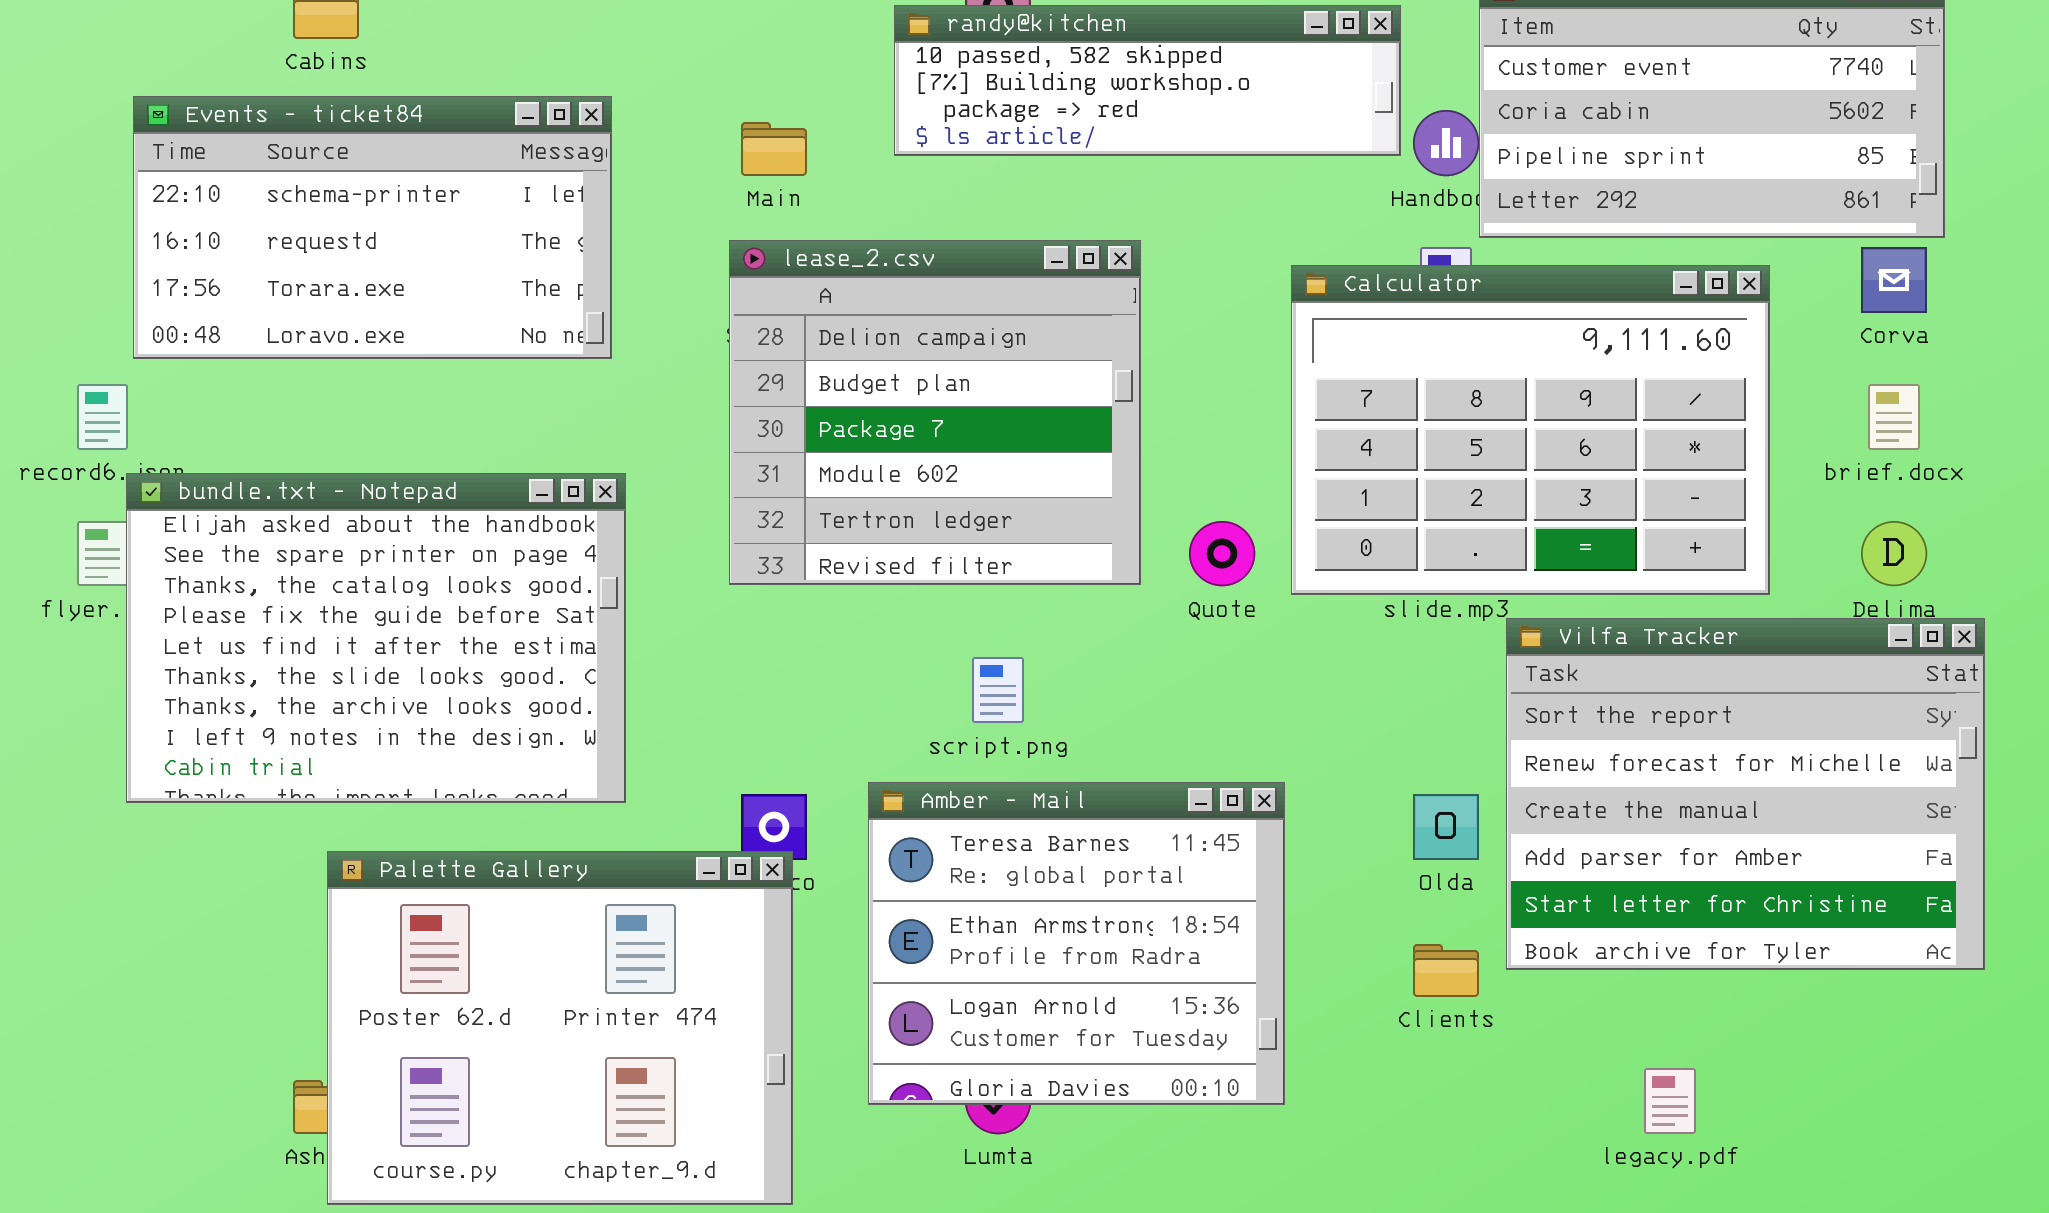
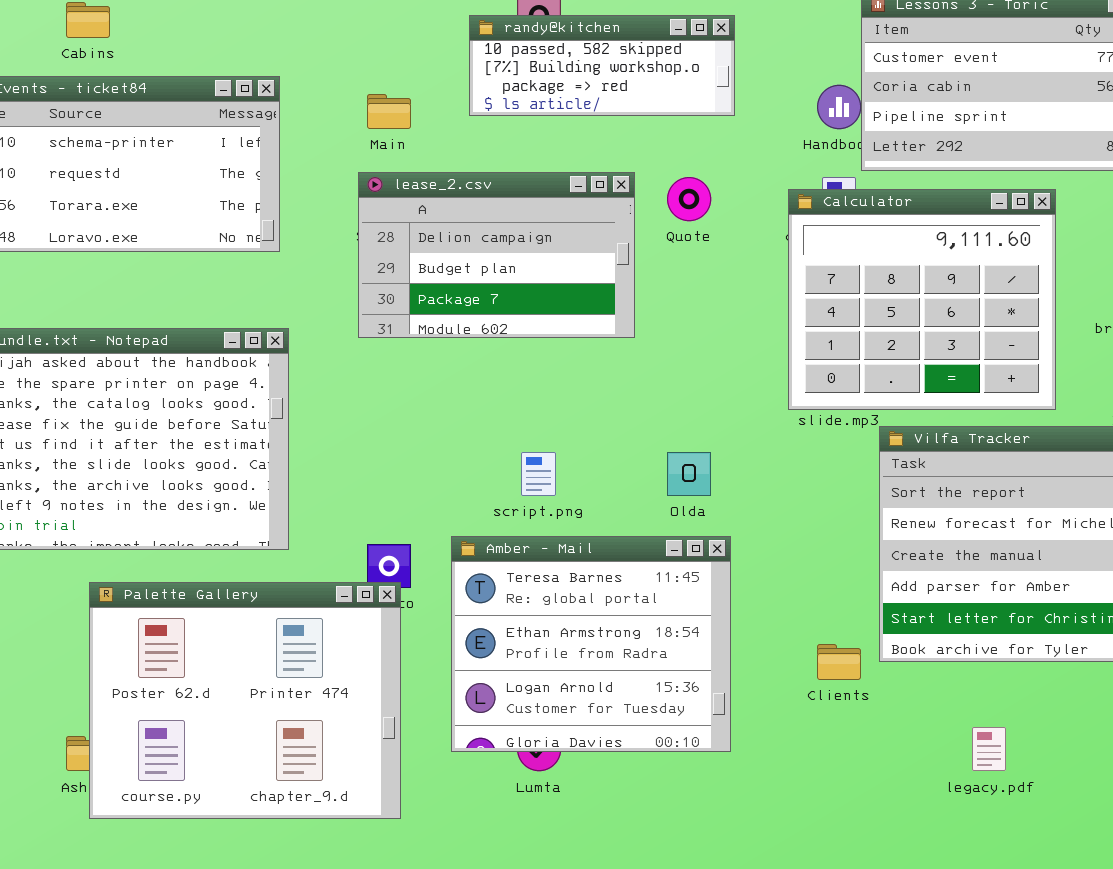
randy@kitchen: [894,5,1401,156] -> [469,15,735,116], resized
lease_2.csv: [729,240,1141,585] -> [358,172,635,338], resized
Calculator: [1291,265,1770,595] -> [788,189,1056,410], resized
Quote: [1189,521,1255,586] -> [667,177,711,221], moved
Olda: [1413,794,1479,860] -> [667,452,711,496], moved

